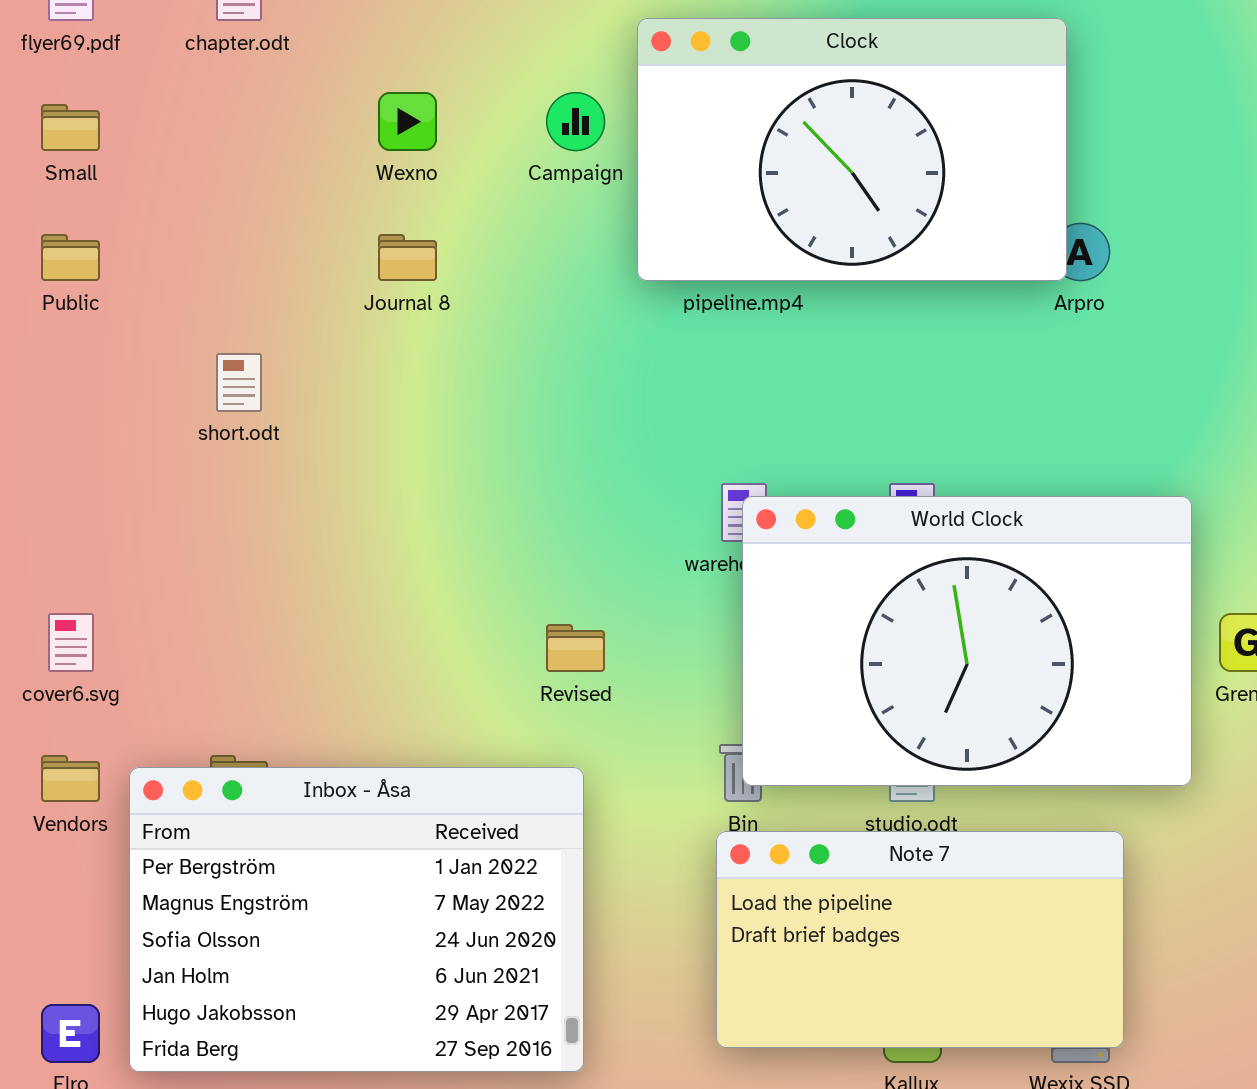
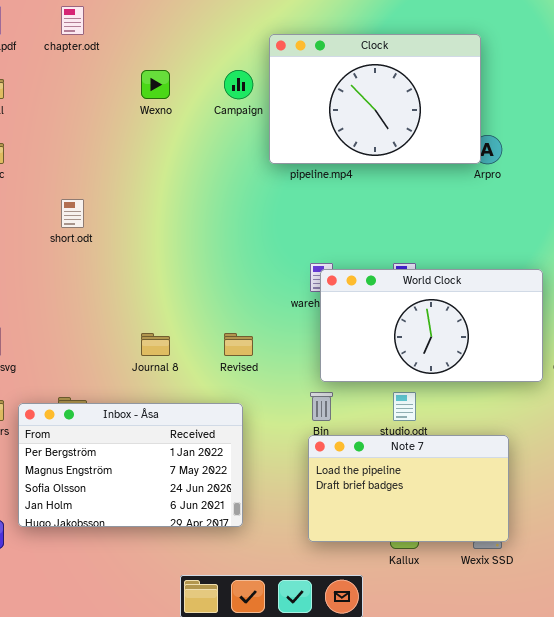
Journal 8: [378,234,437,281] -> [141,333,170,356], moved
World Clock: [742,496,1192,786] -> [320,269,543,382], resized
Inbox - Åsa: [129,767,584,1072] -> [18,403,243,527], resized

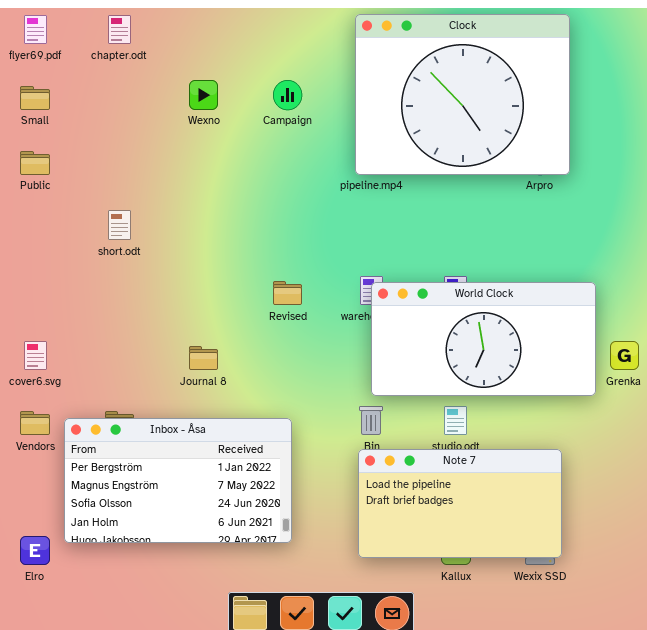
Clock: [269,34,481,164] -> [355,14,570,175], moved, resized
Revised: [224,333,253,356] -> [273,281,302,305], moved

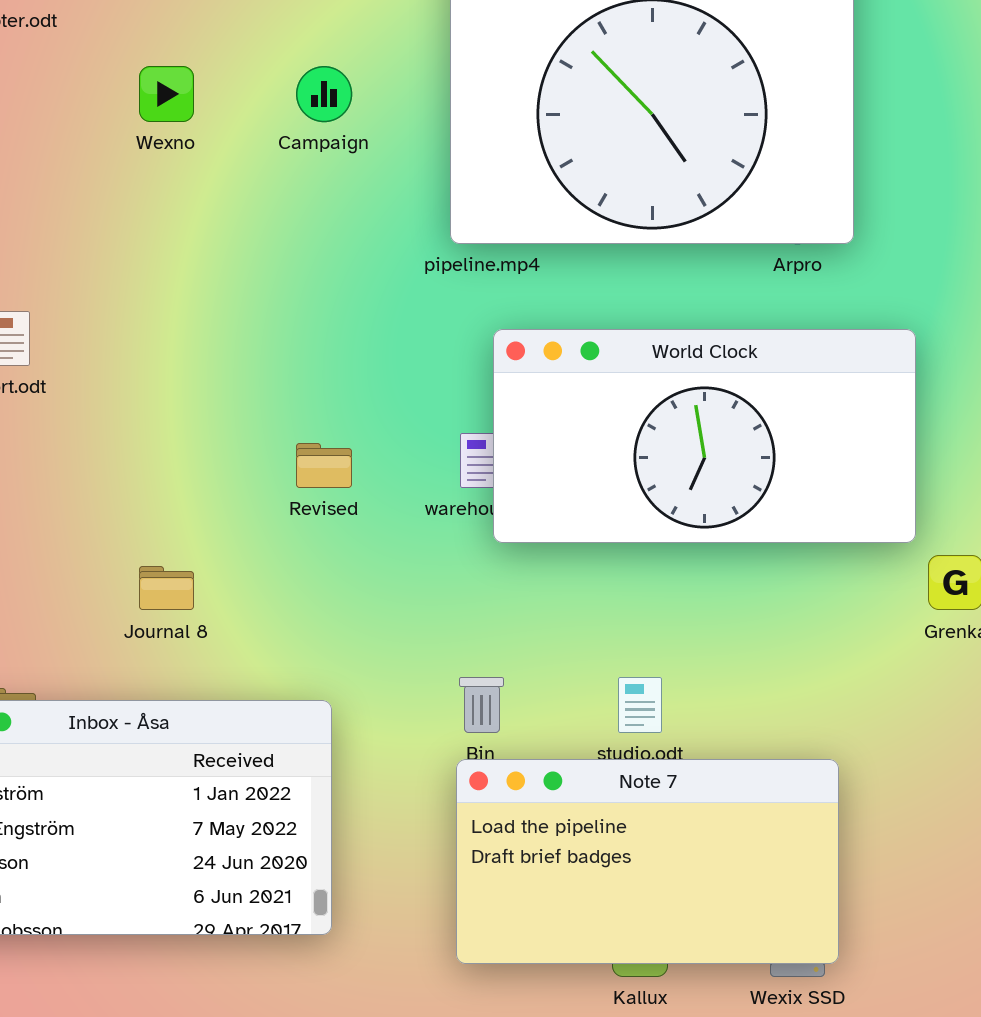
World Clock: [371,282,596,396] -> [493,329,916,543], moved

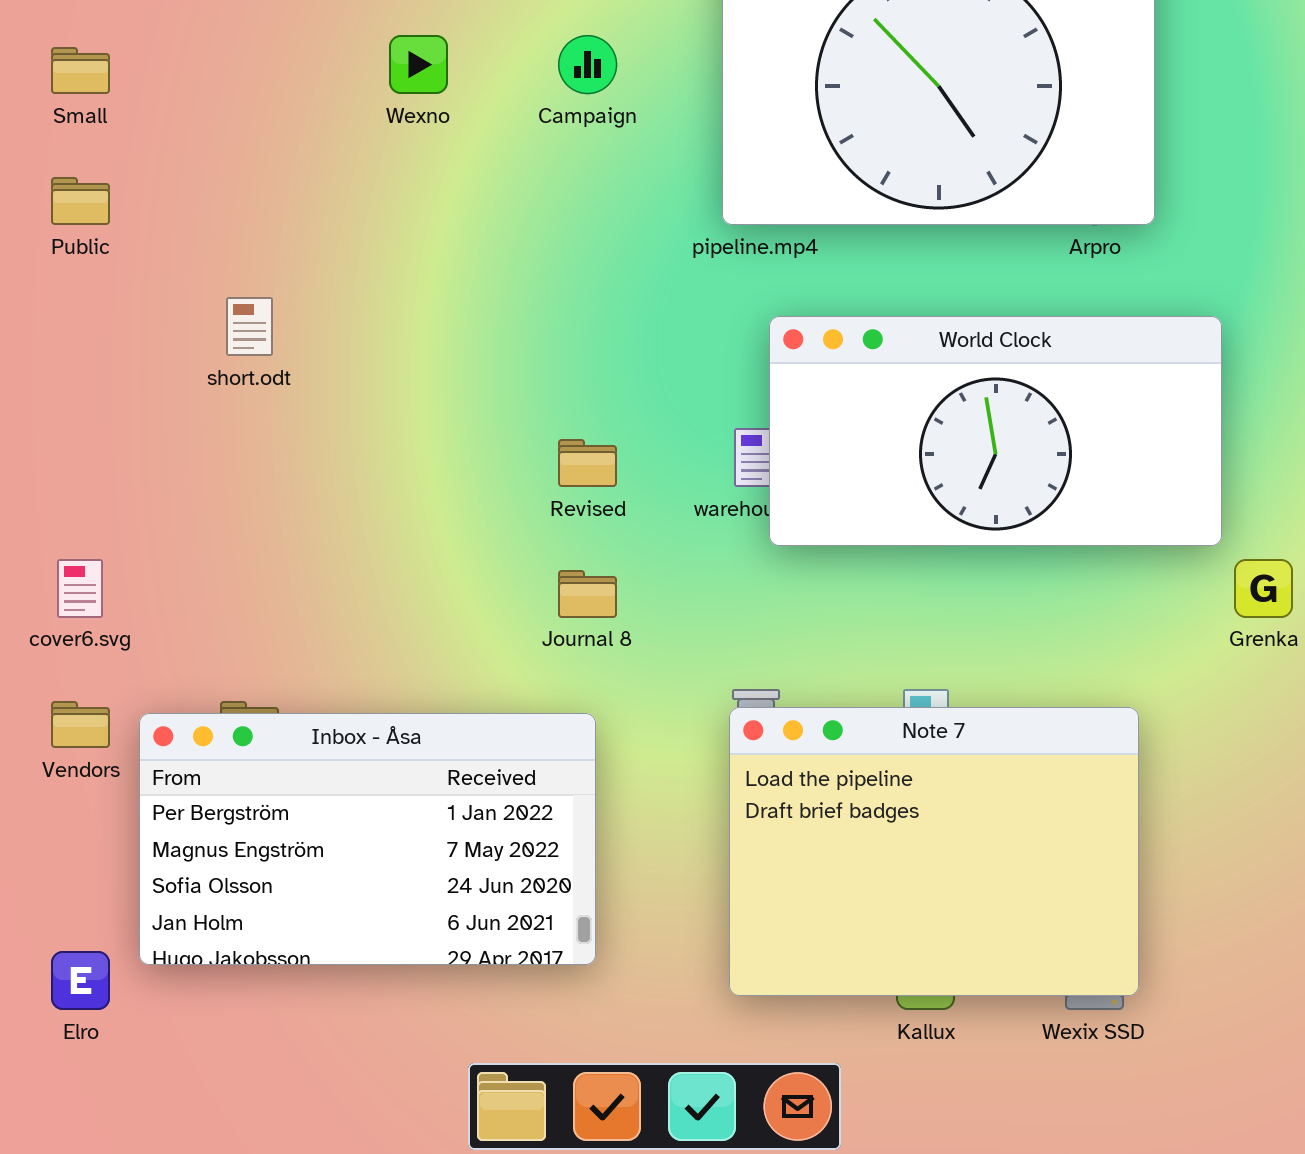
Journal 8: [139,566,194,610] -> [558,570,617,618], moved
Note 7: [456,759,839,964] -> [729,707,1139,996], resized

